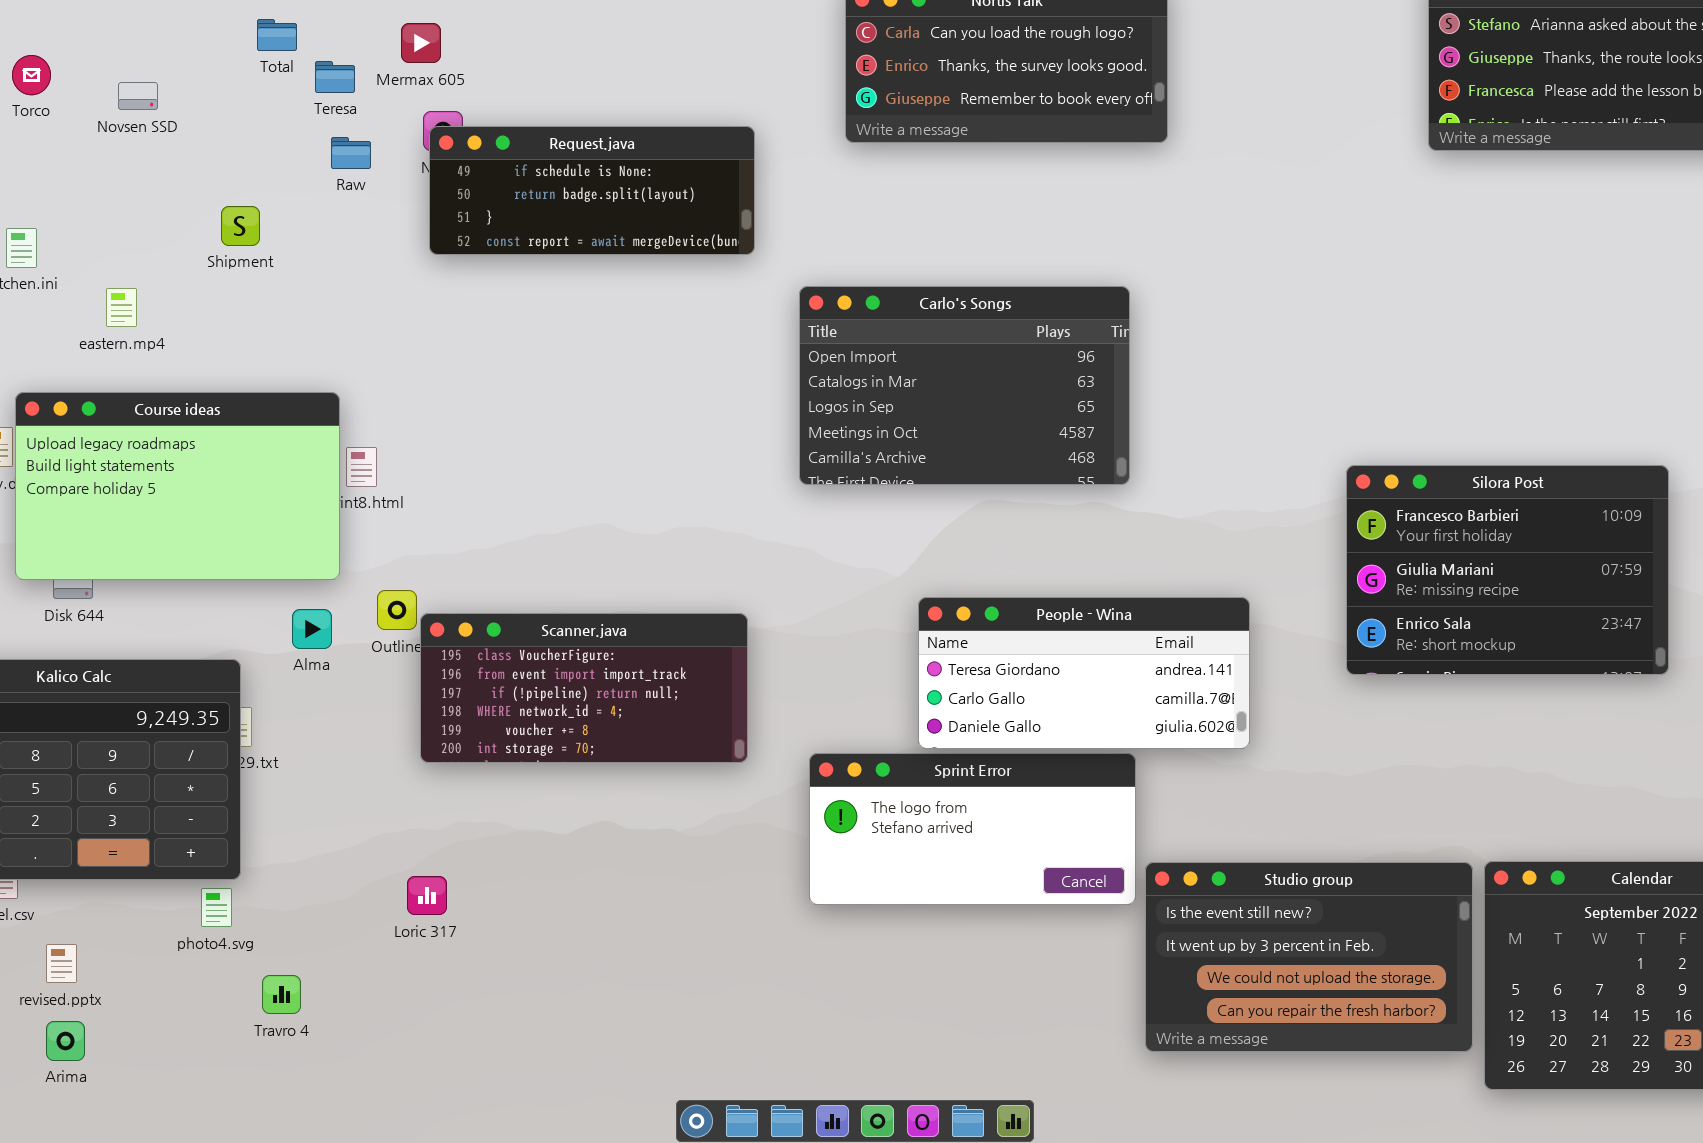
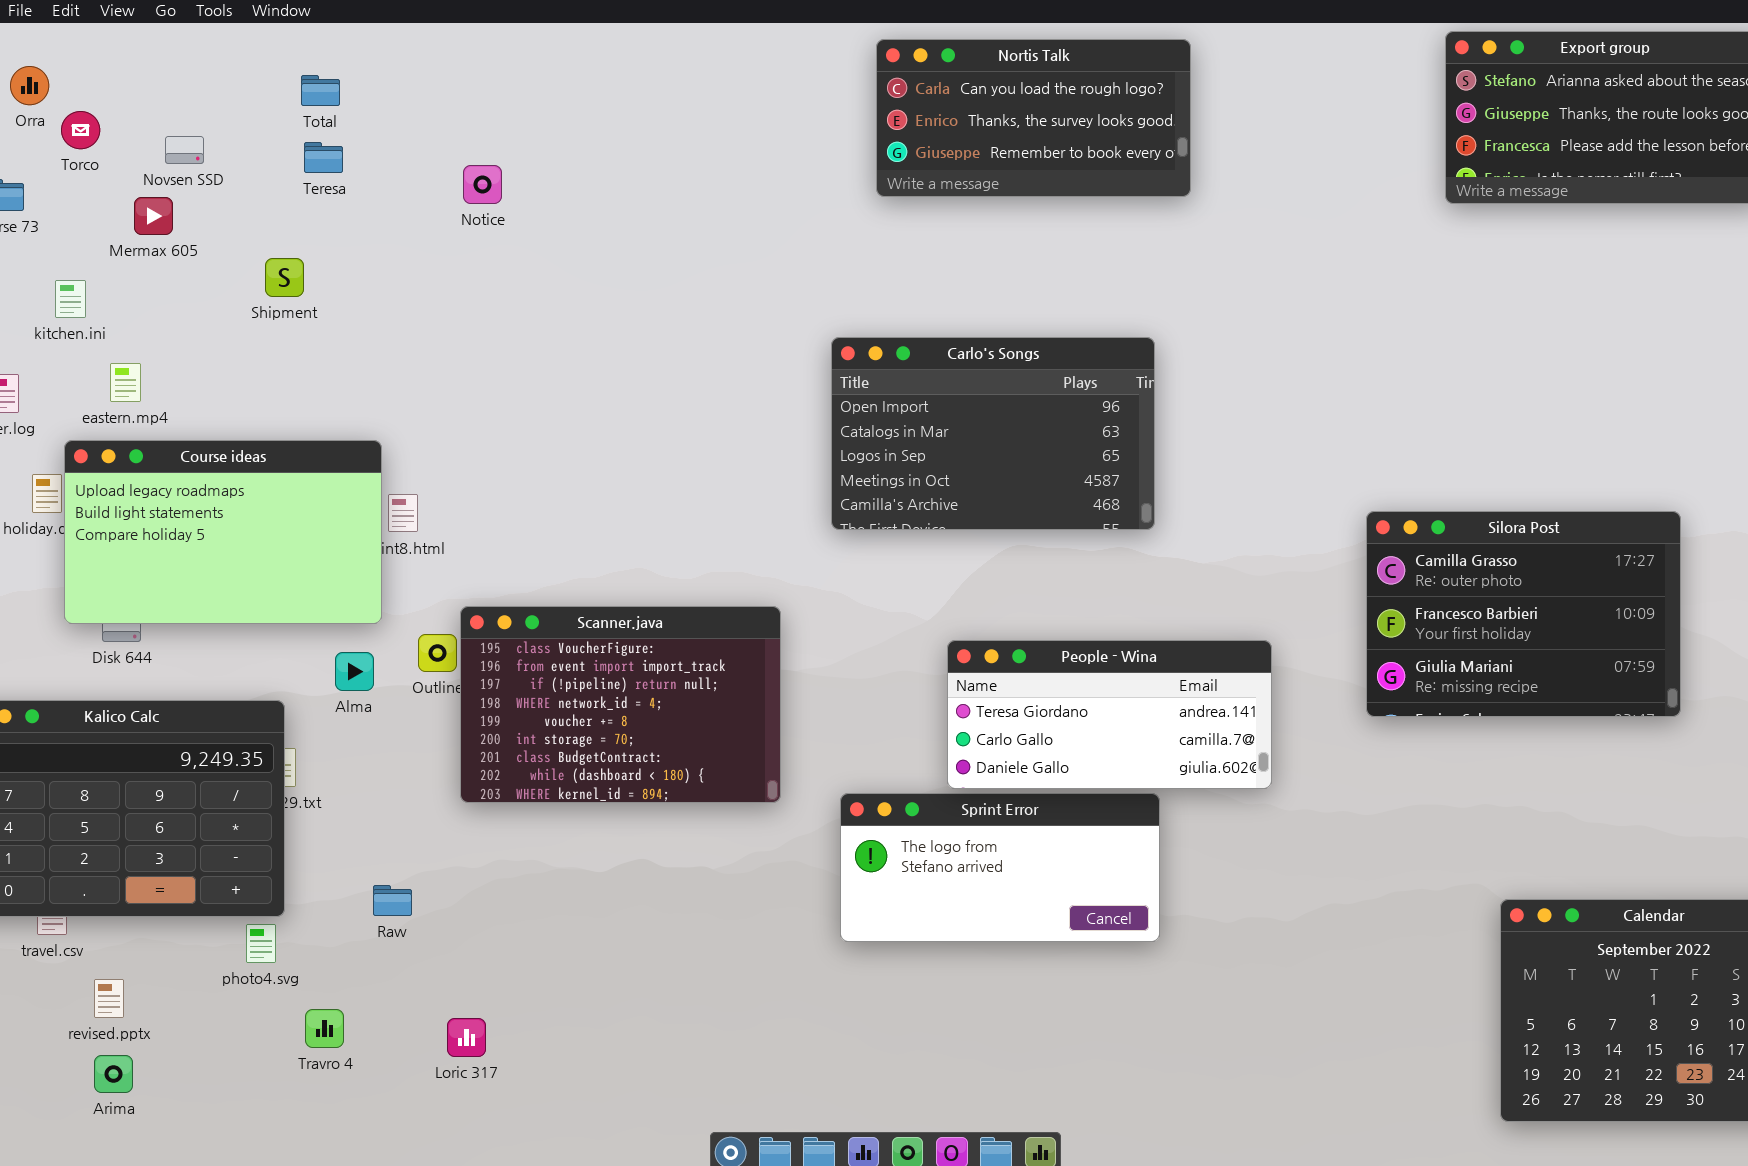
Mermax 605: [401,23,441,63] -> [134,197,173,235], moved
Teresa: [315,61,355,93] -> [304,142,343,173], moved
Request.java: [429,126,755,255] -> none, closed
Raw: [331,137,371,169] -> [373,885,412,916], moved
eastern.mp4: [106,288,137,327] -> [110,363,141,402], moved
Silora Post: [1346,465,1669,675] -> [1366,511,1681,717], scrolled up 1 row
Scanner.java: [420,613,748,763] -> [460,606,781,803], resized
Studio group: [1145,862,1473,1052] -> none, closed
Loric 317: [407,876,447,915] -> [447,1018,486,1057], moved

